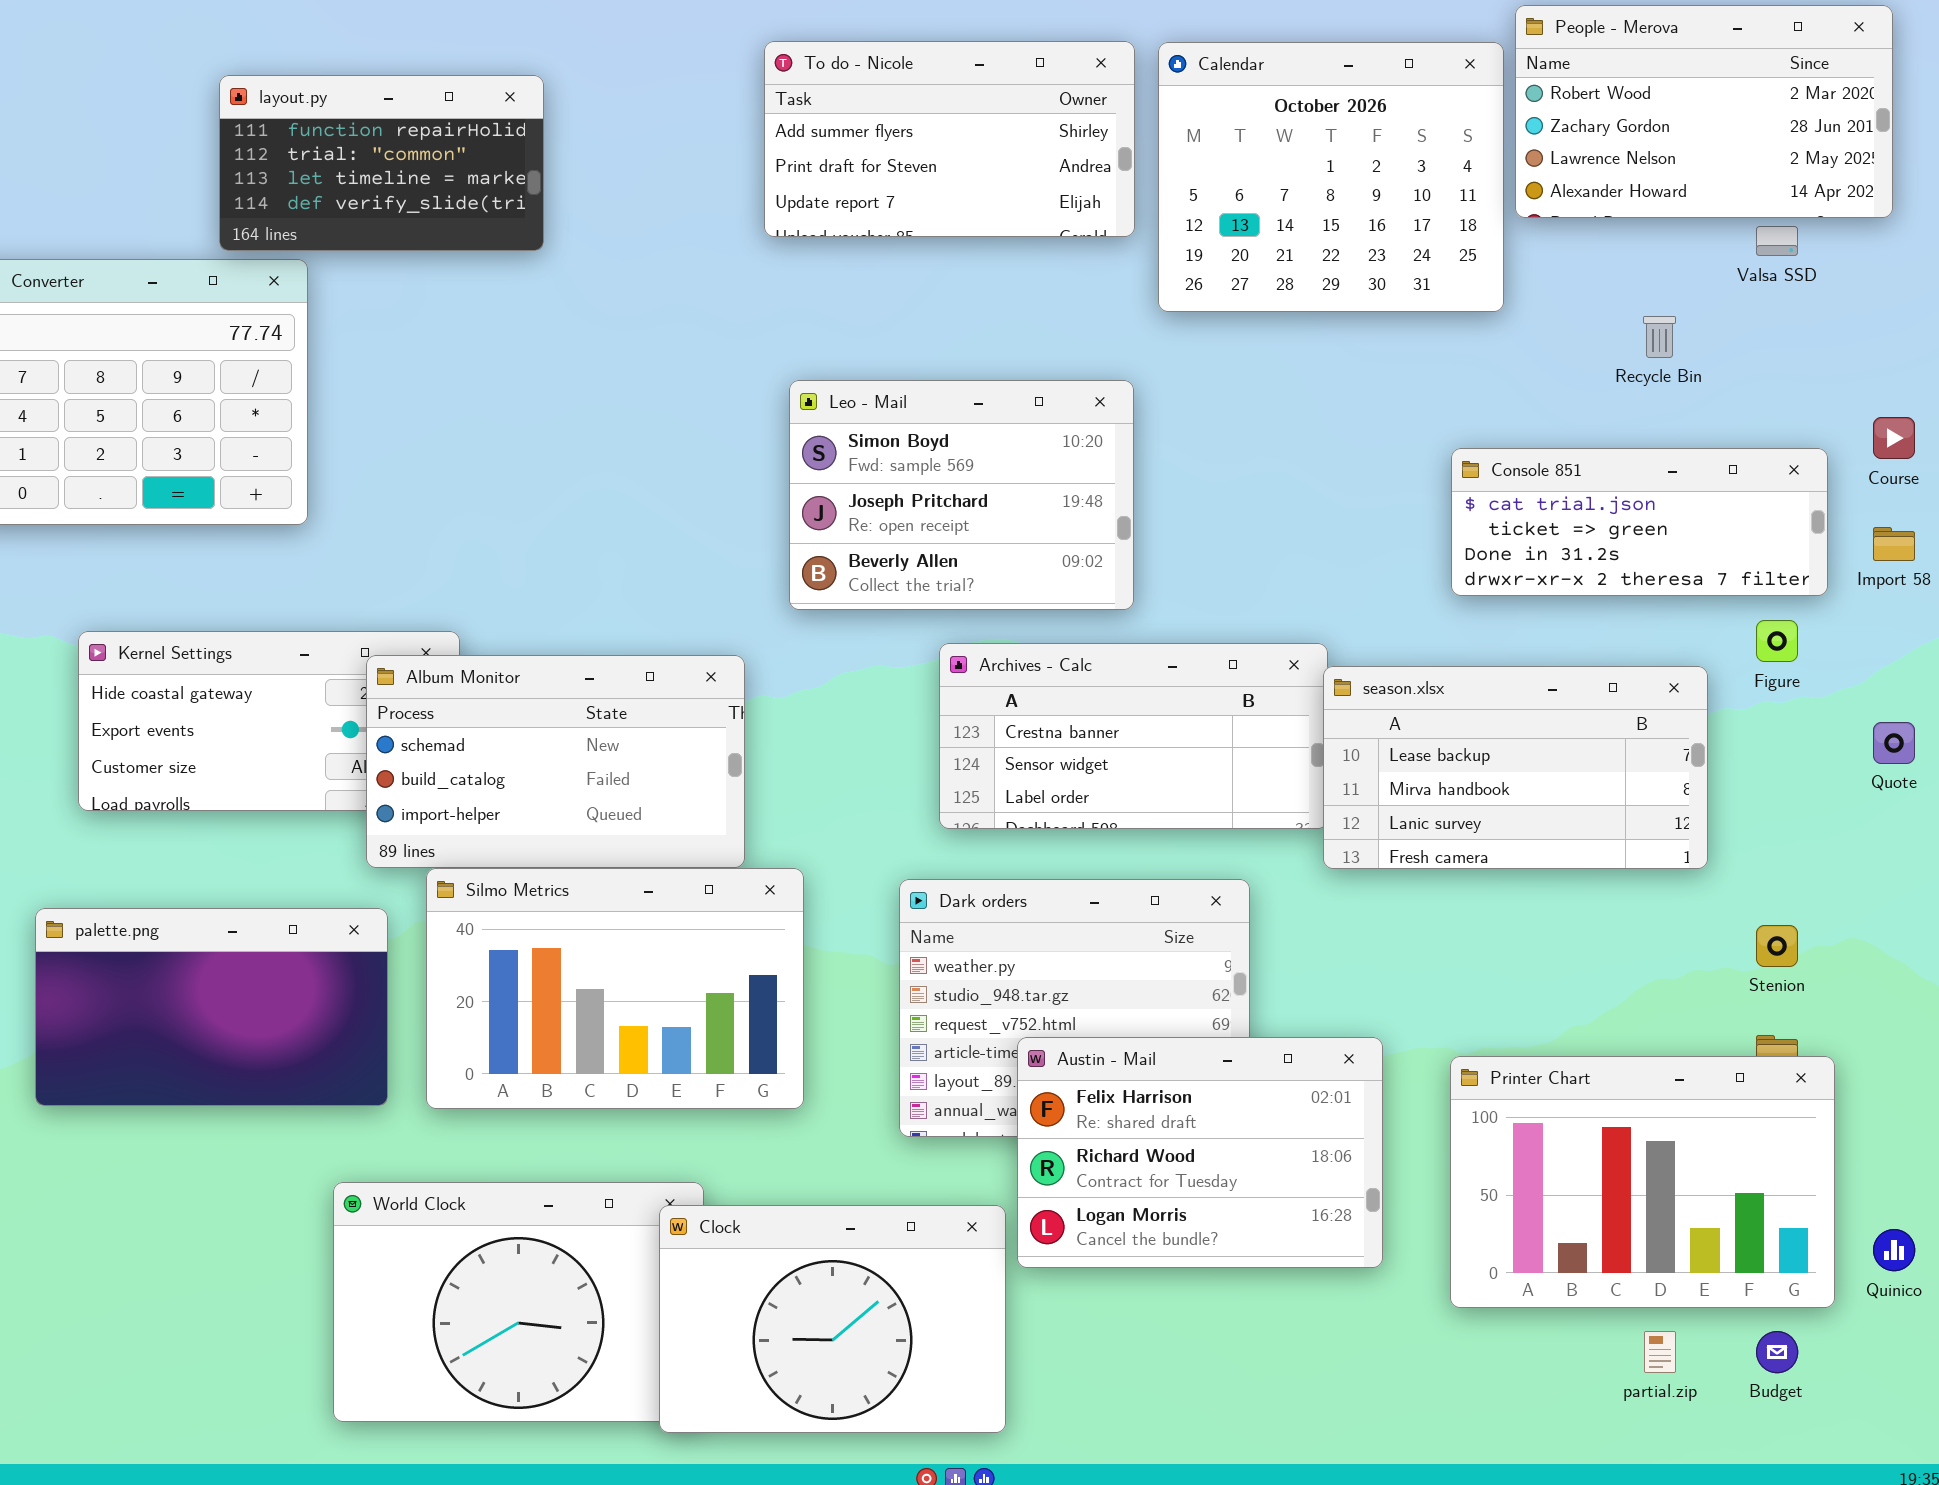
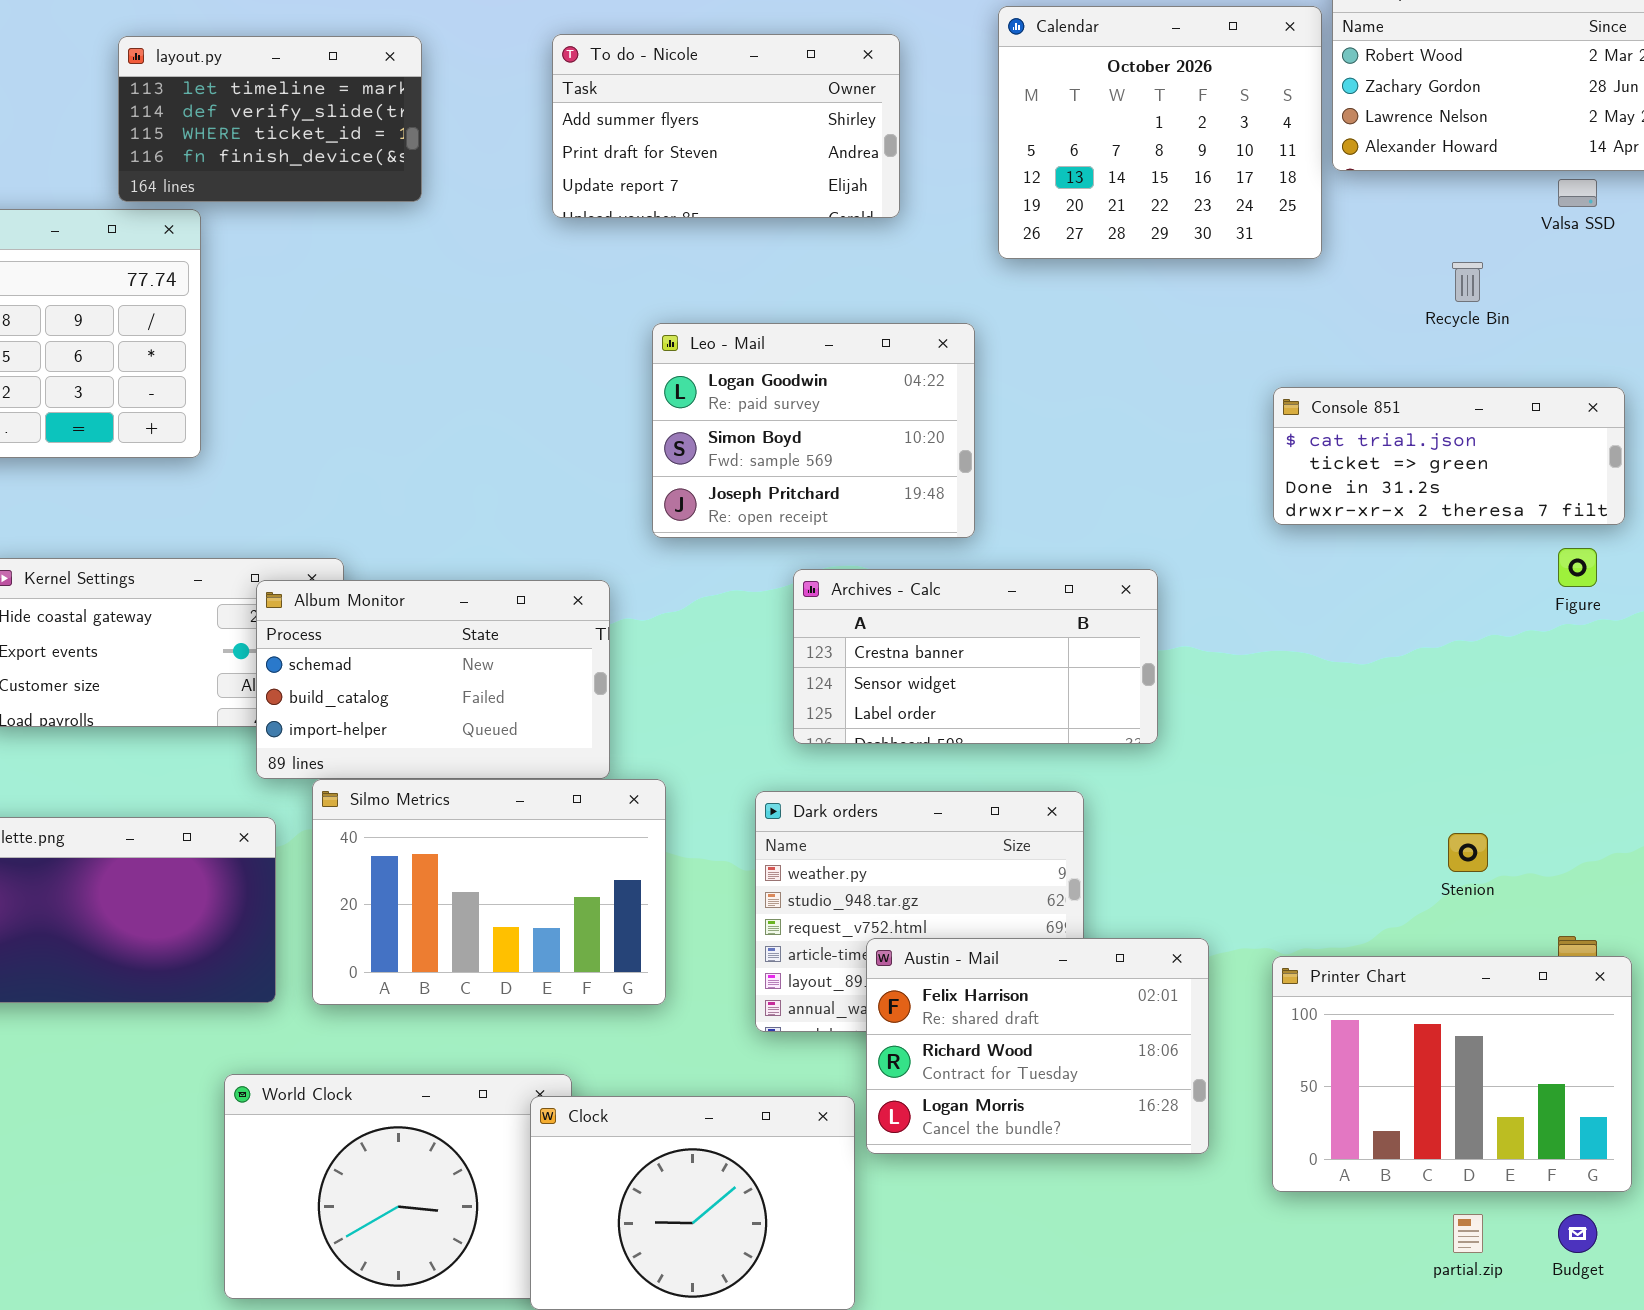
To do - Nicole: [764,41,1135,237] -> [552,34,900,218], moved
layout.py: [219,75,544,251] -> [118,36,422,202], scrolled down 2 rows
Leo - Mail: [789,380,1134,610] -> [652,323,975,538], scrolled up 1 row
season.xlsx: [1323,666,1708,869] -> none, closed
Stenion: [1756,925,1798,967] -> [1448,833,1488,872], moved

